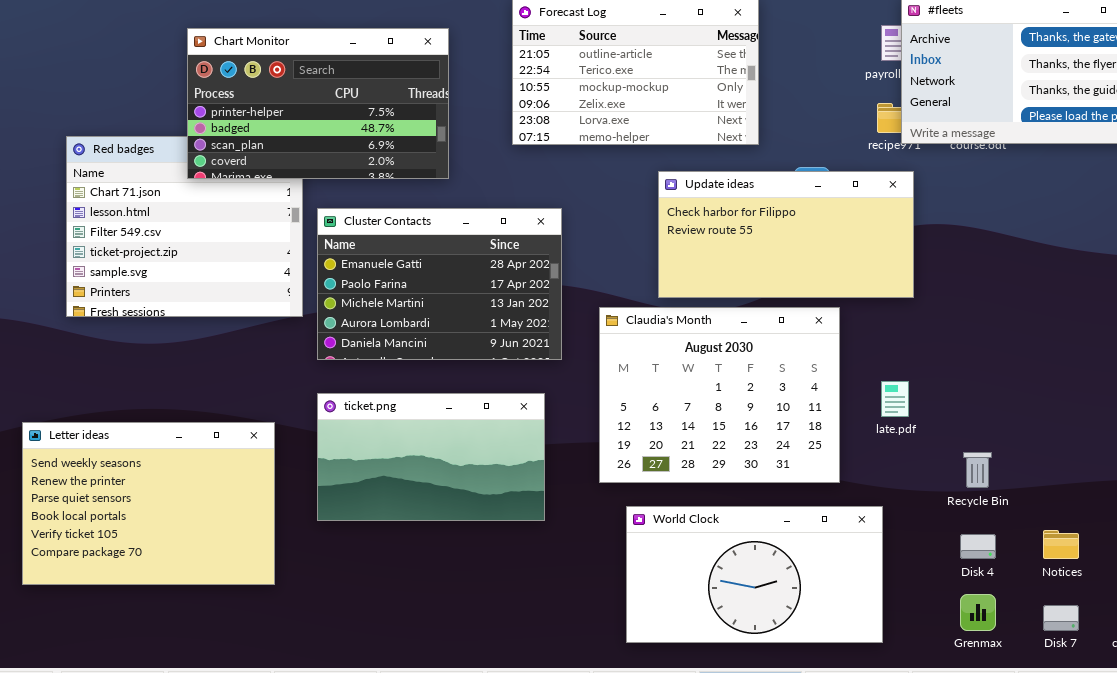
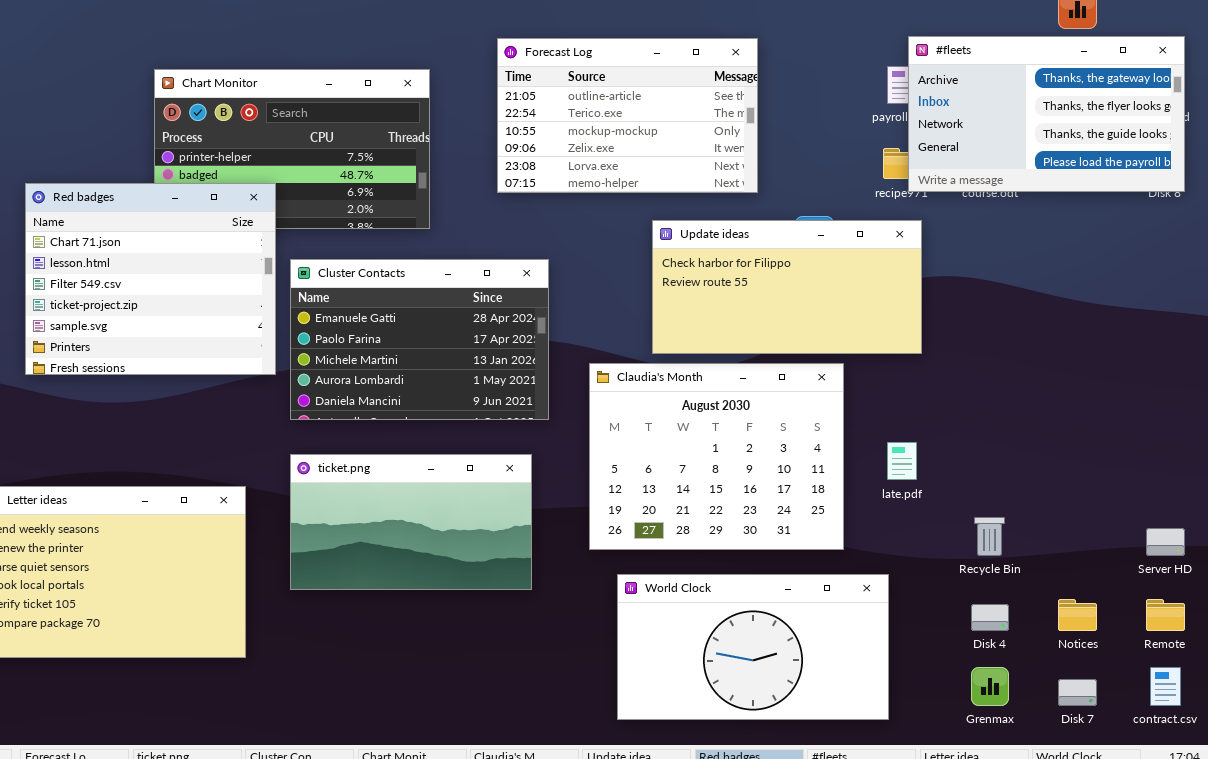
Red badges: [66,136,303,317] -> [25,183,276,375], raised

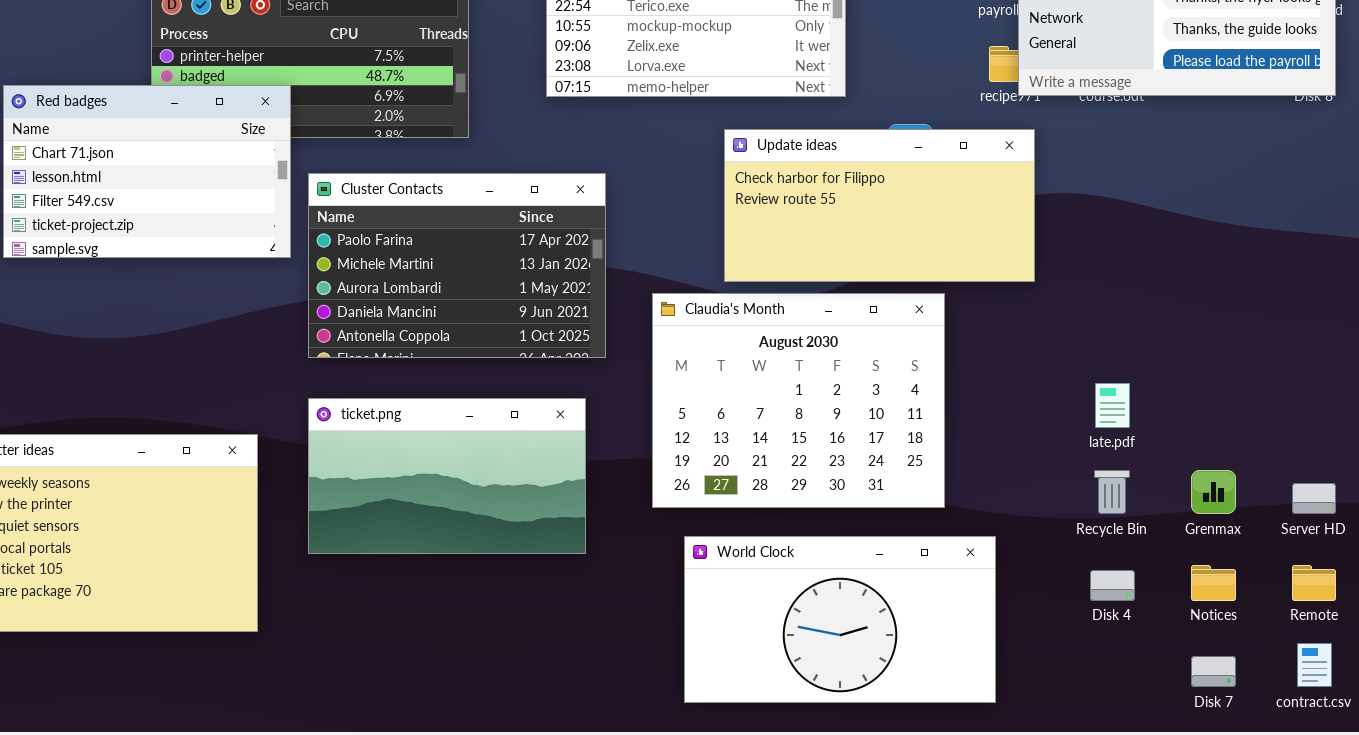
Red badges: [25,183,276,375] -> [3,85,291,258], resized
Cluster Contacts: [290,259,549,420] -> [308,173,606,358], scrolled down 1 row
late.pdf: [887,442,917,480] -> [1095,383,1130,428], moved
Grenmax: [971,667,1009,706] -> [1191,470,1236,514], moved

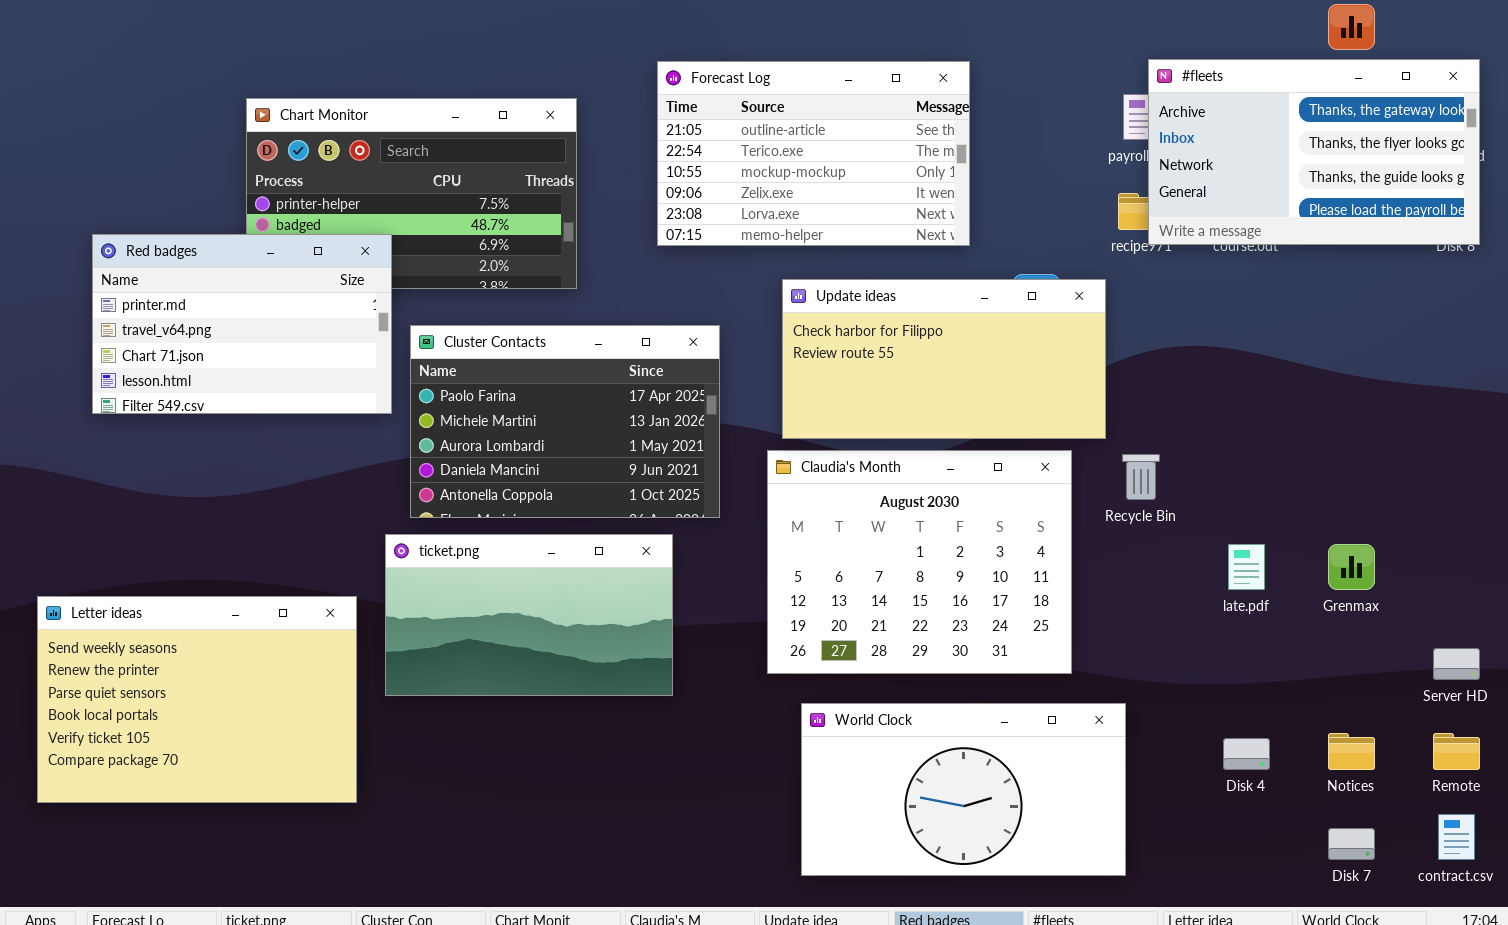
Red badges: [3,85,291,258] -> [92,234,392,414], scrolled up 2 rows
Update ideas: [724,129,1035,282] -> [782,279,1106,439], moved
ticket.png: [308,398,586,554] -> [385,534,673,696], moved
Recycle Bin: [1094,470,1130,514] -> [1122,454,1160,500], moved
Grenmax: [1191,470,1236,514] -> [1328,544,1375,590], moved

